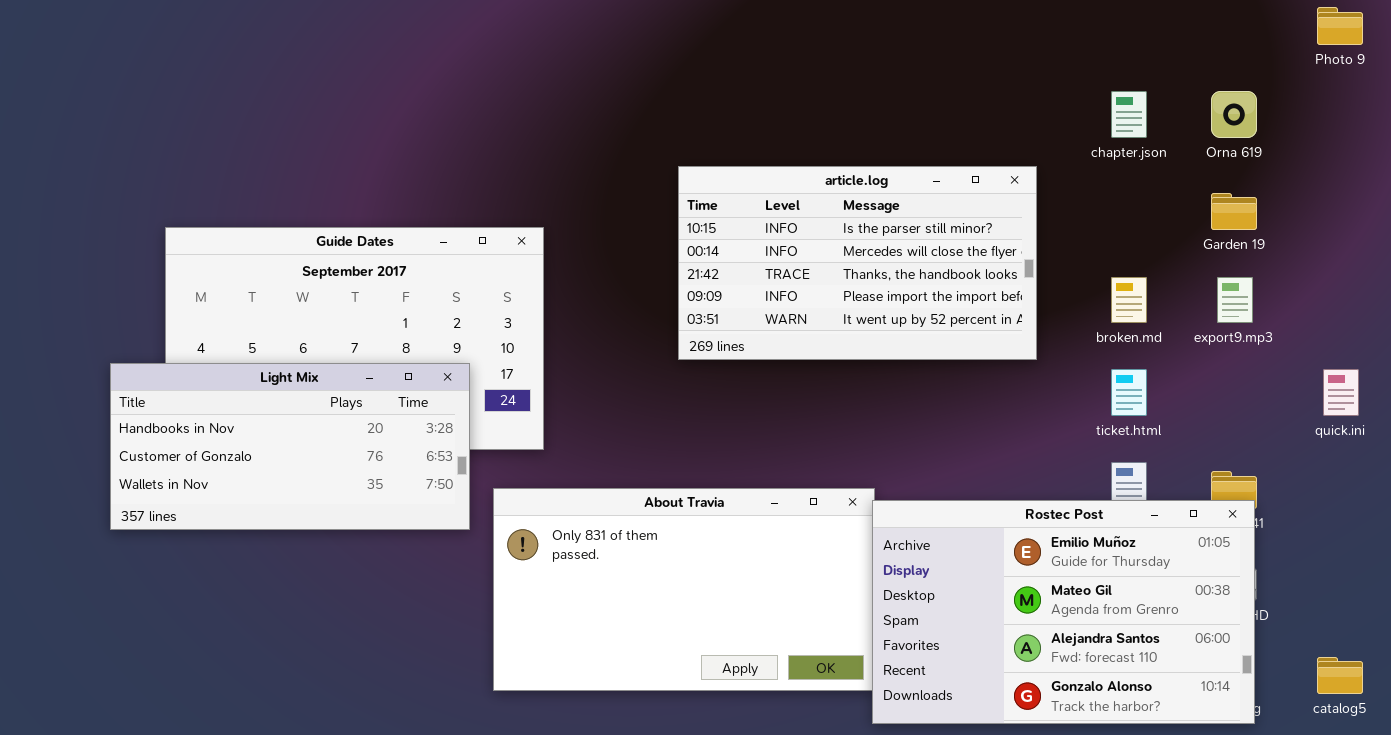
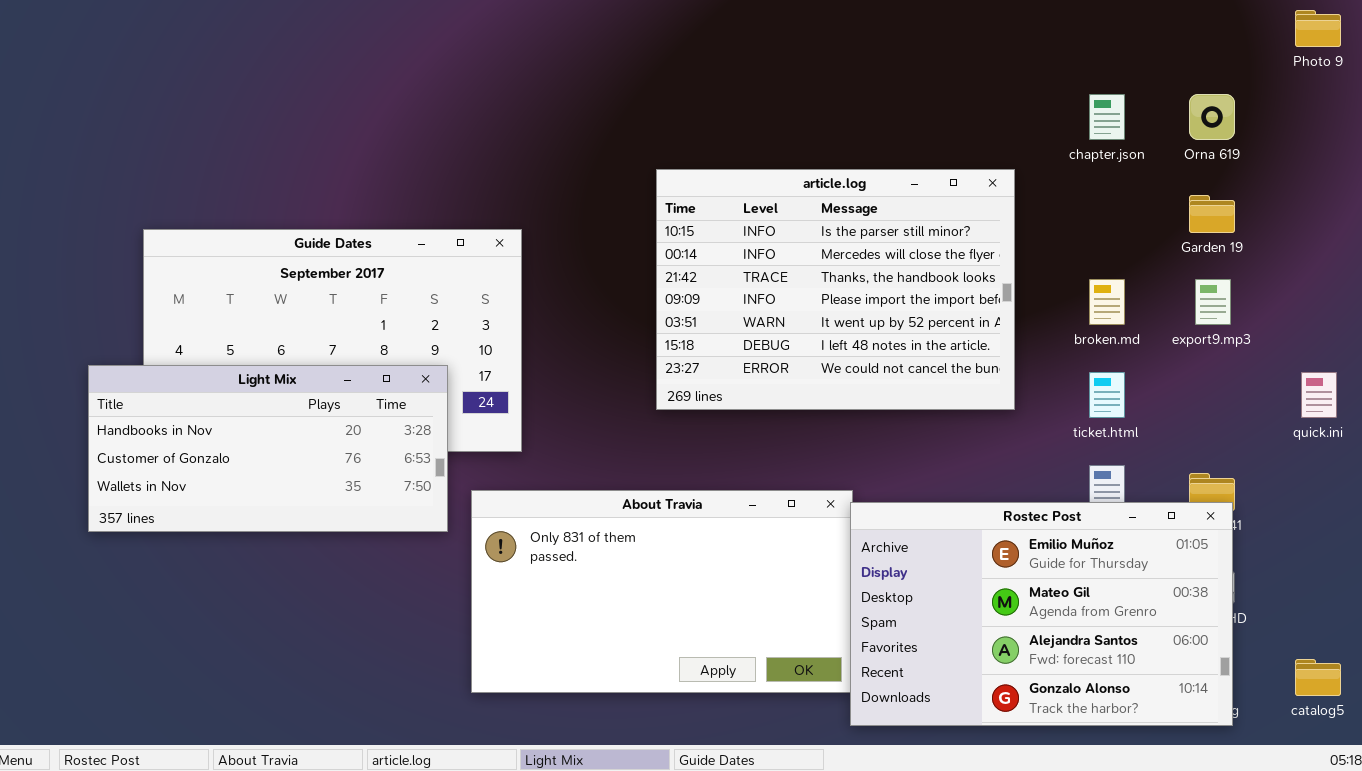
article.log: [678,166,1037,360] -> [656,169,1015,410], resized

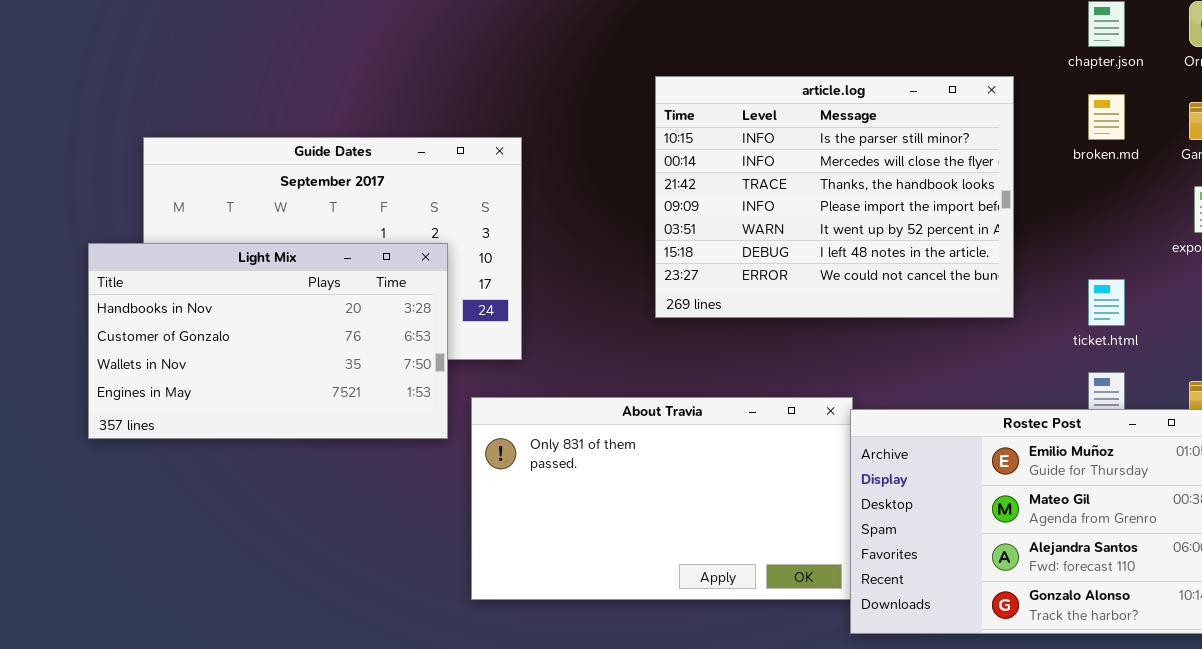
broken.md: [1089,279,1125,325] -> [1088,94,1125,140], moved
Light Mix: [88,365,448,532] -> [88,243,448,439], resized

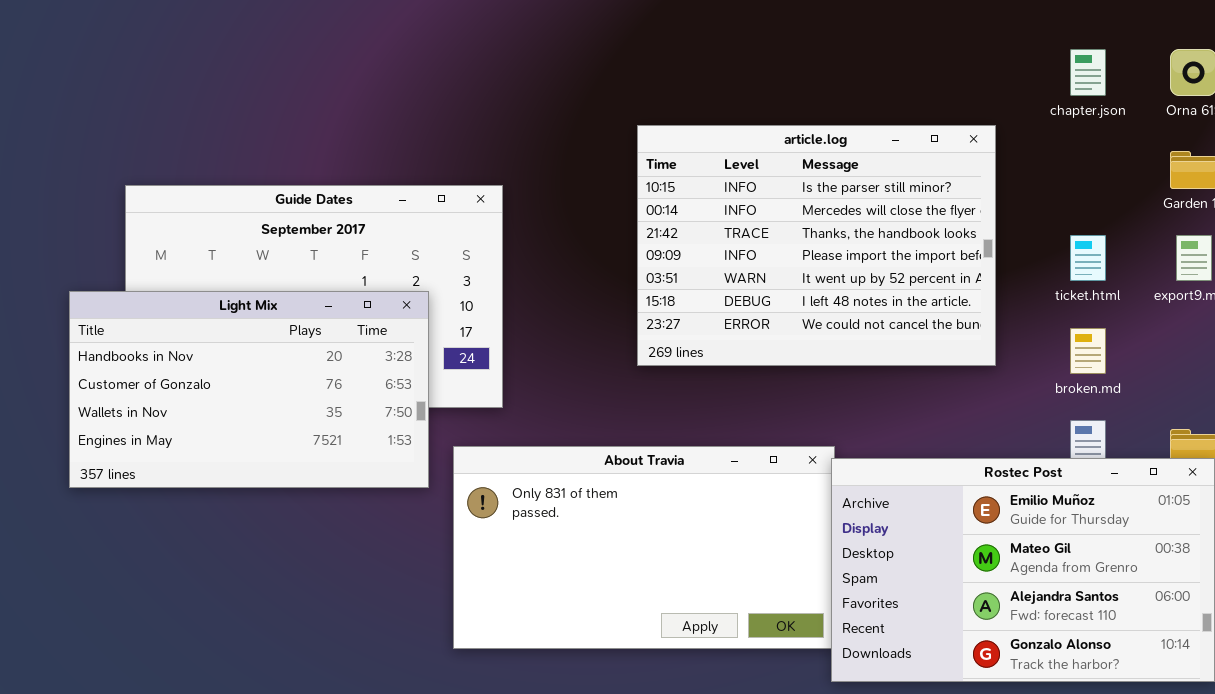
broken.md: [1088,94,1125,140] -> [1070,328,1106,374], moved
ticket.html: [1088,279,1125,326] -> [1070,235,1106,281], moved

